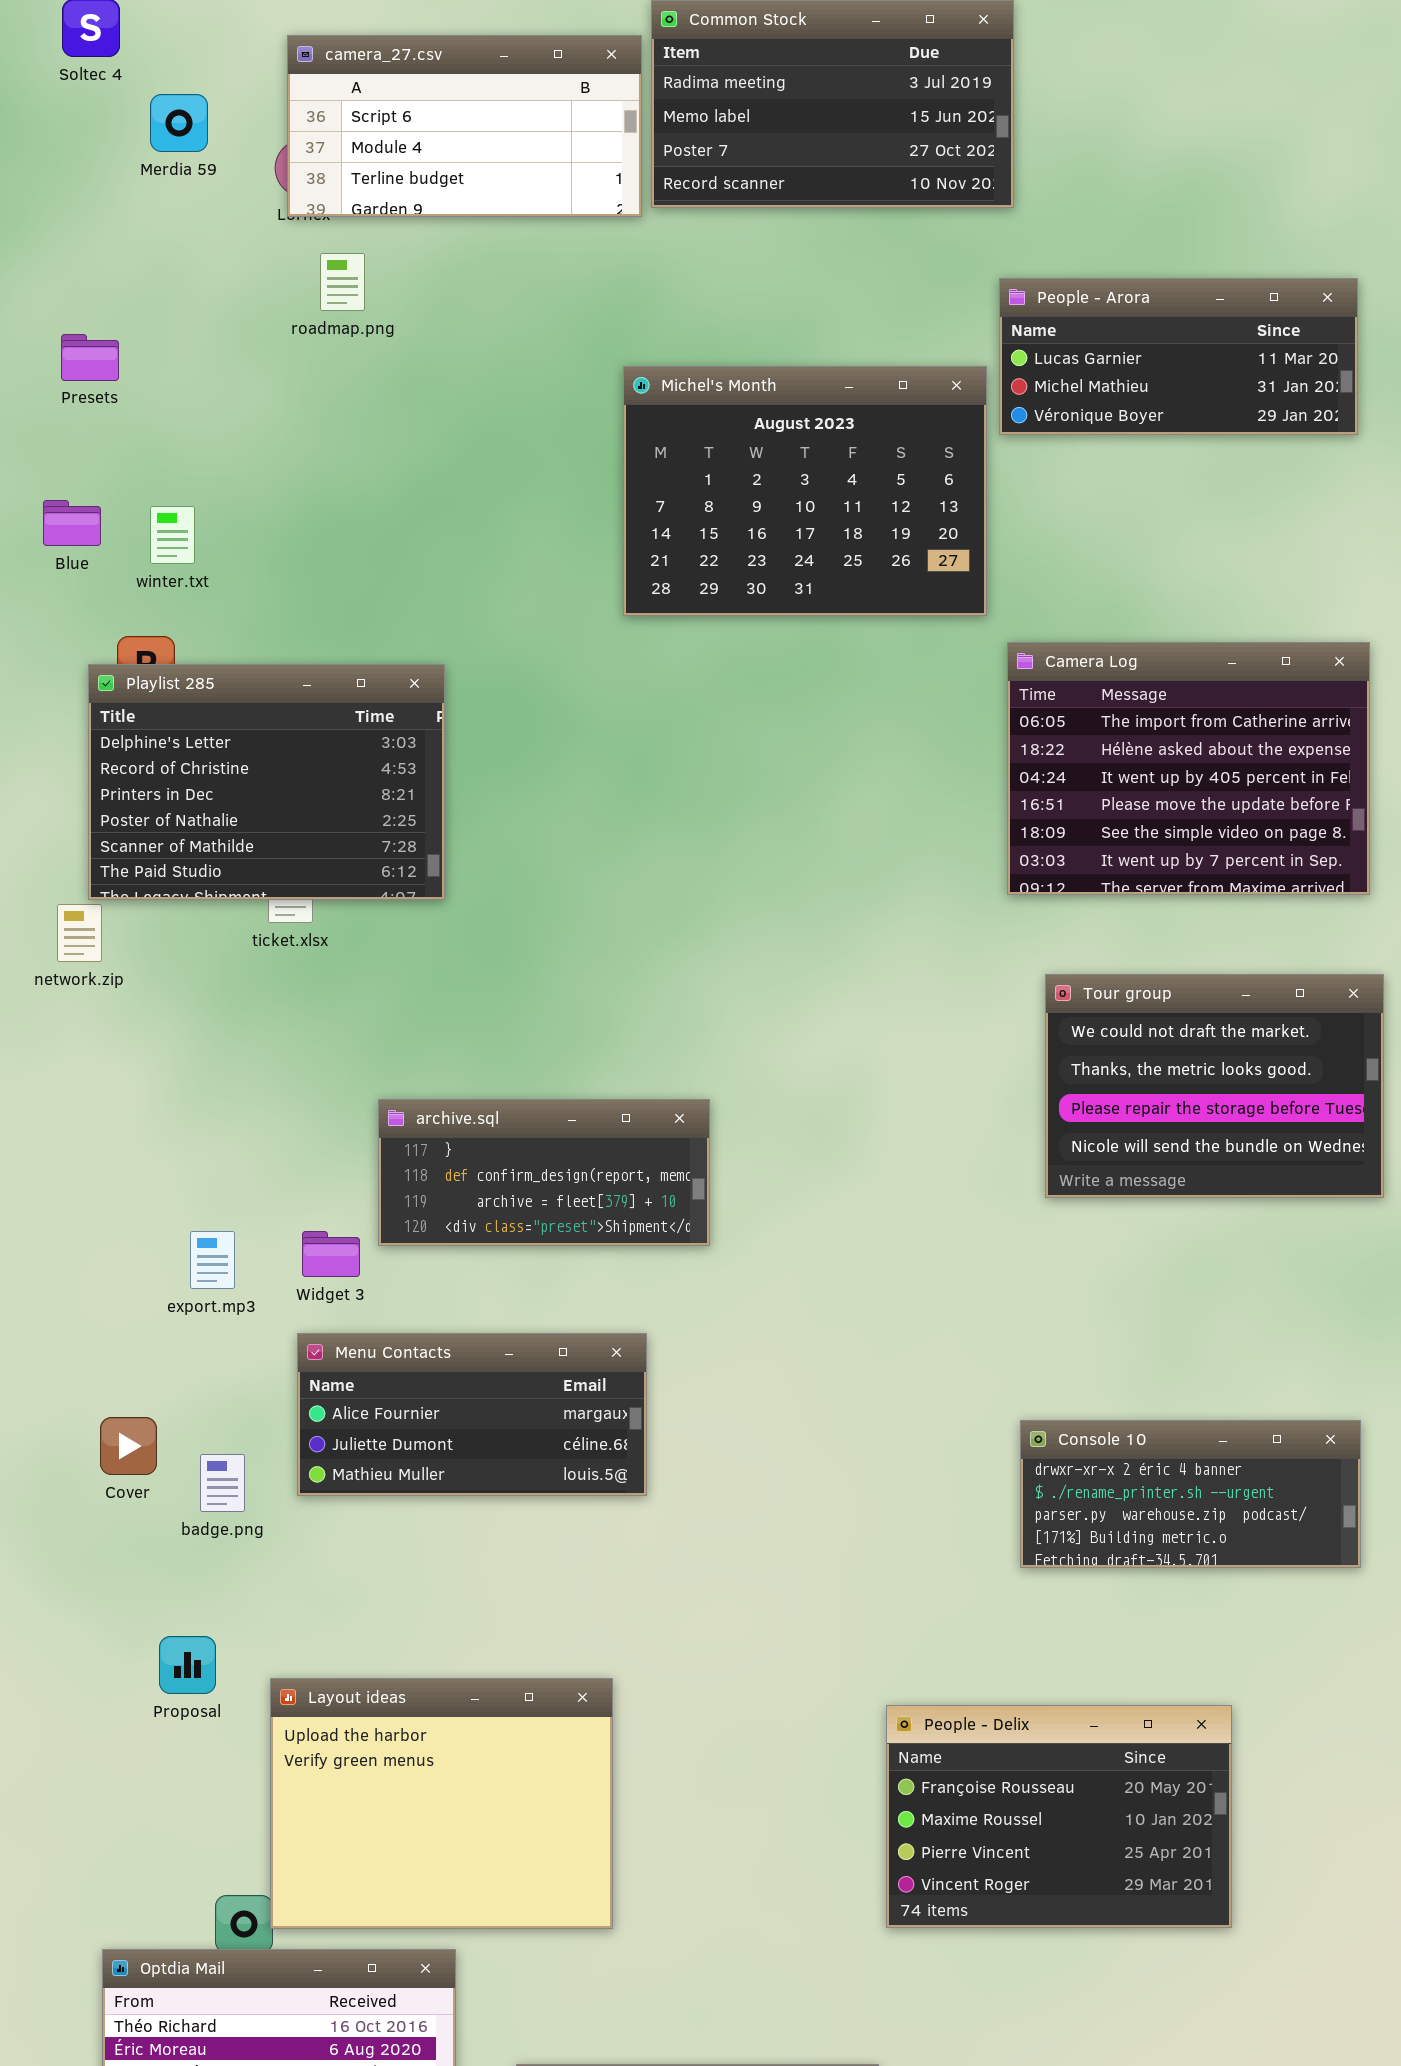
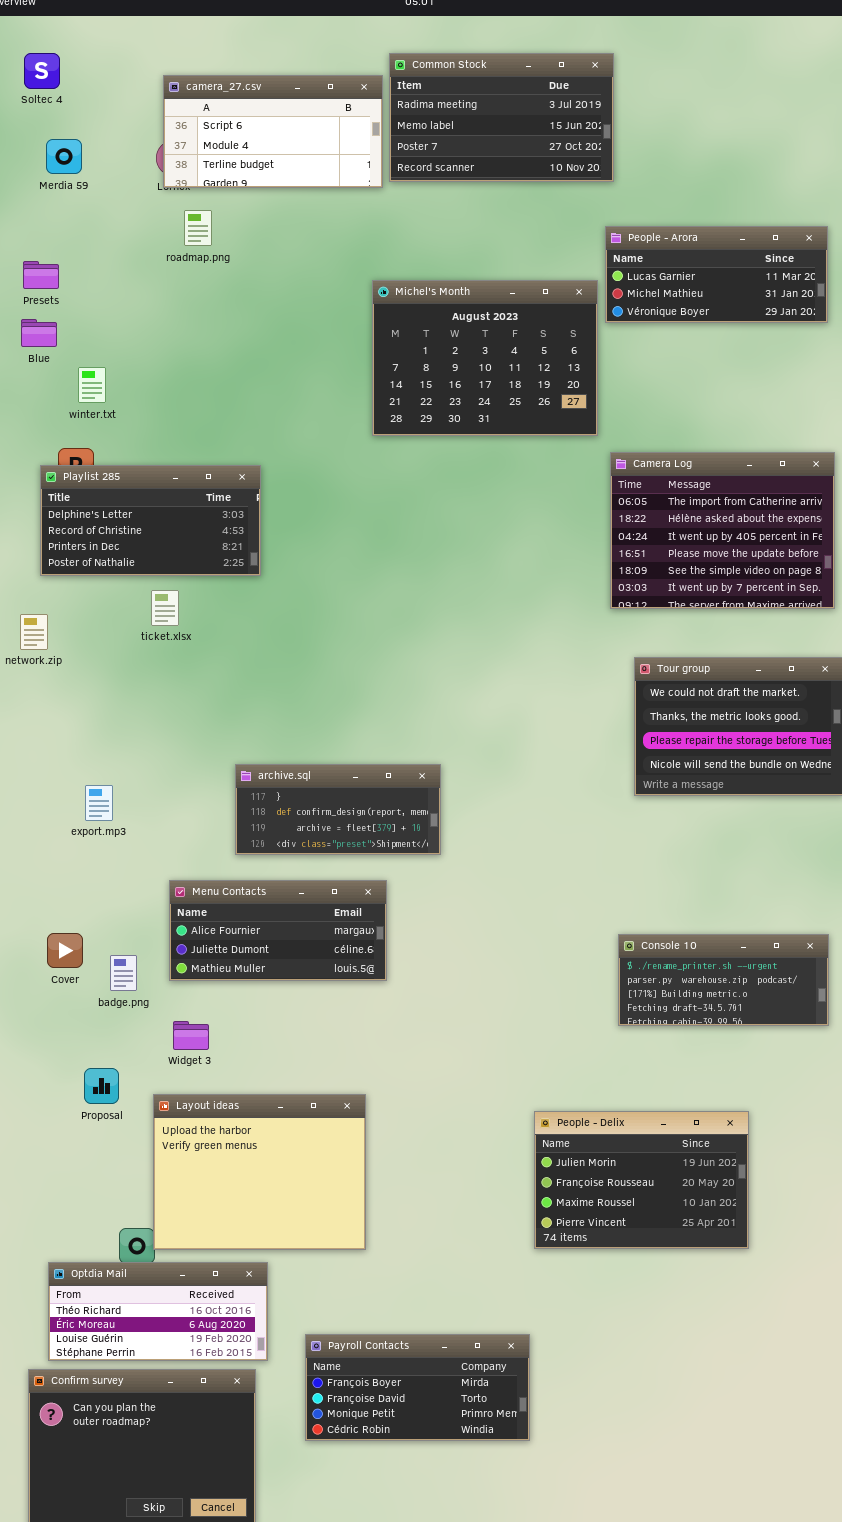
Merdia 59: [150,94,208,152] -> [46,139,82,174], moved
Blue: [43,500,101,546] -> [21,319,57,347], moved
Playlist 285: [88,664,445,900] -> [40,465,261,576], resized
archive.sql: [378,1099,710,1246] -> [235,764,441,855], moved
export.mp3: [190,1231,235,1289] -> [85,785,113,821], moved
Widget 3: [302,1231,360,1277] -> [173,1021,209,1050], moved
Console 10: [1020,1420,1361,1568] -> [618,934,829,1026], scrolled down 1 row
People - Delix: [886,1705,1232,1928] -> [534,1111,749,1249], scrolled up 1 row

